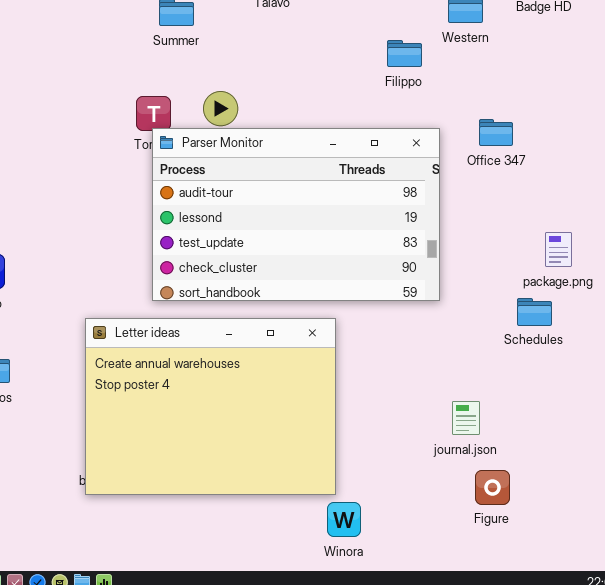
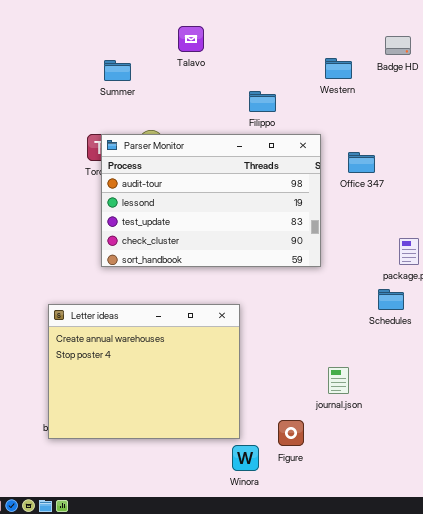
Filippo: [387,40,422,67] -> [249,91,276,112], moved
Parser Monitor: [152,128,440,301] -> [101,134,321,267], moved
Figure: [475,470,510,505] -> [278,420,304,446], moved

